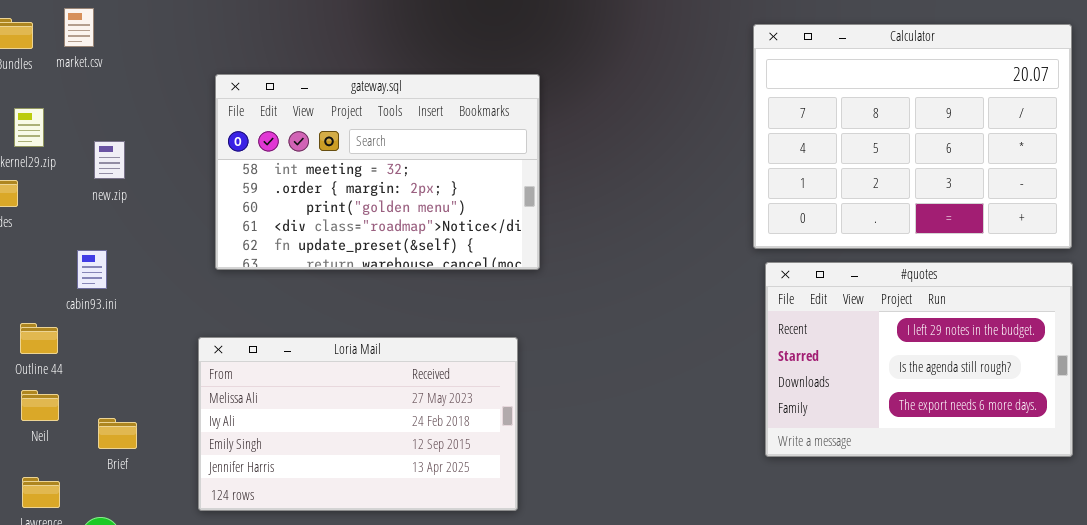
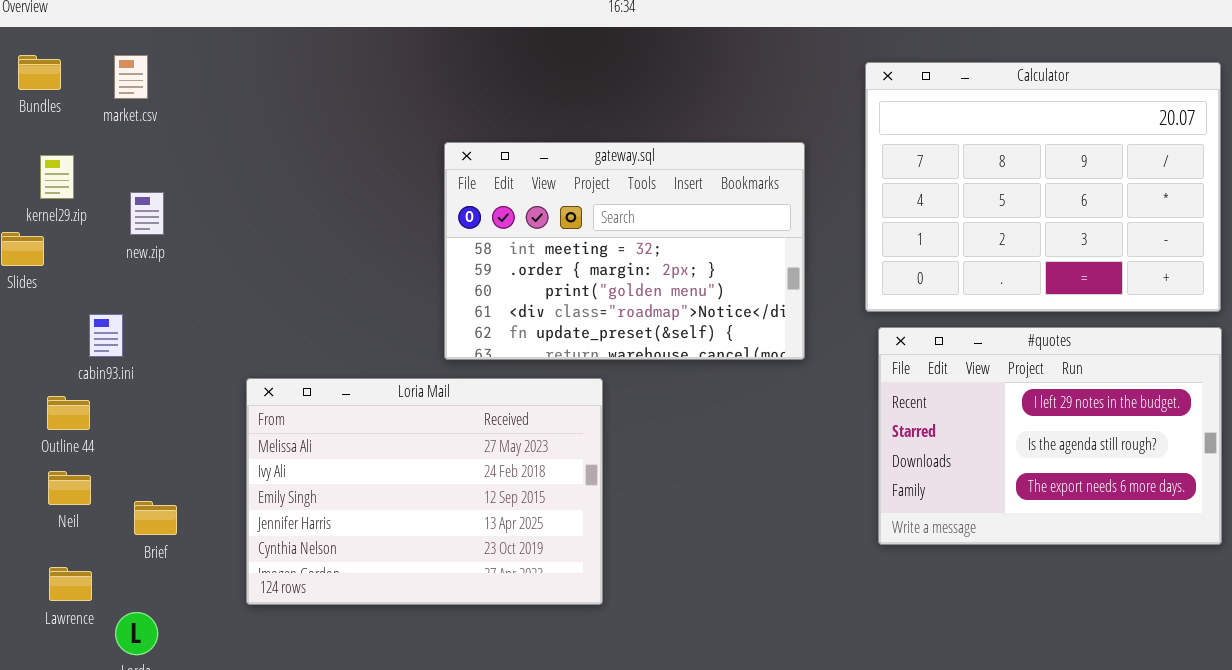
market.csv: [64,8,94,47] -> [114,55,148,99], moved
gateway.sql: [215,74,540,270] -> [444,142,805,360], moved
cabin93.ini: [77,250,107,289] -> [89,314,123,357], moved
Loria Mail: [198,337,518,511] -> [246,378,603,605], resized

